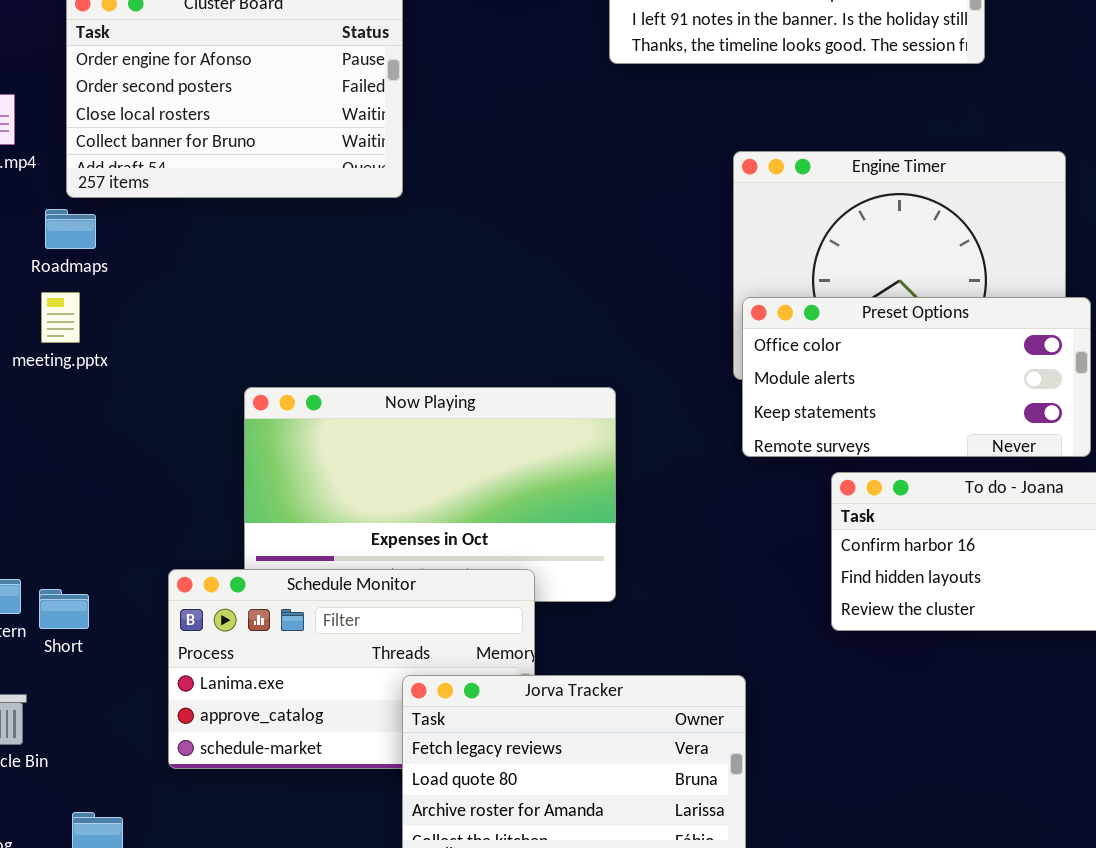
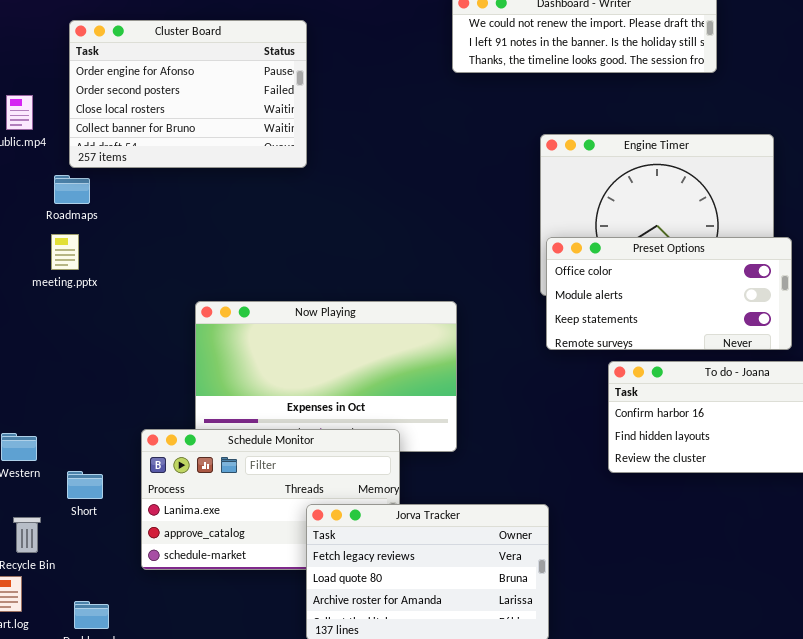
Short: [39,589,89,629] -> [67,471,103,499], moved

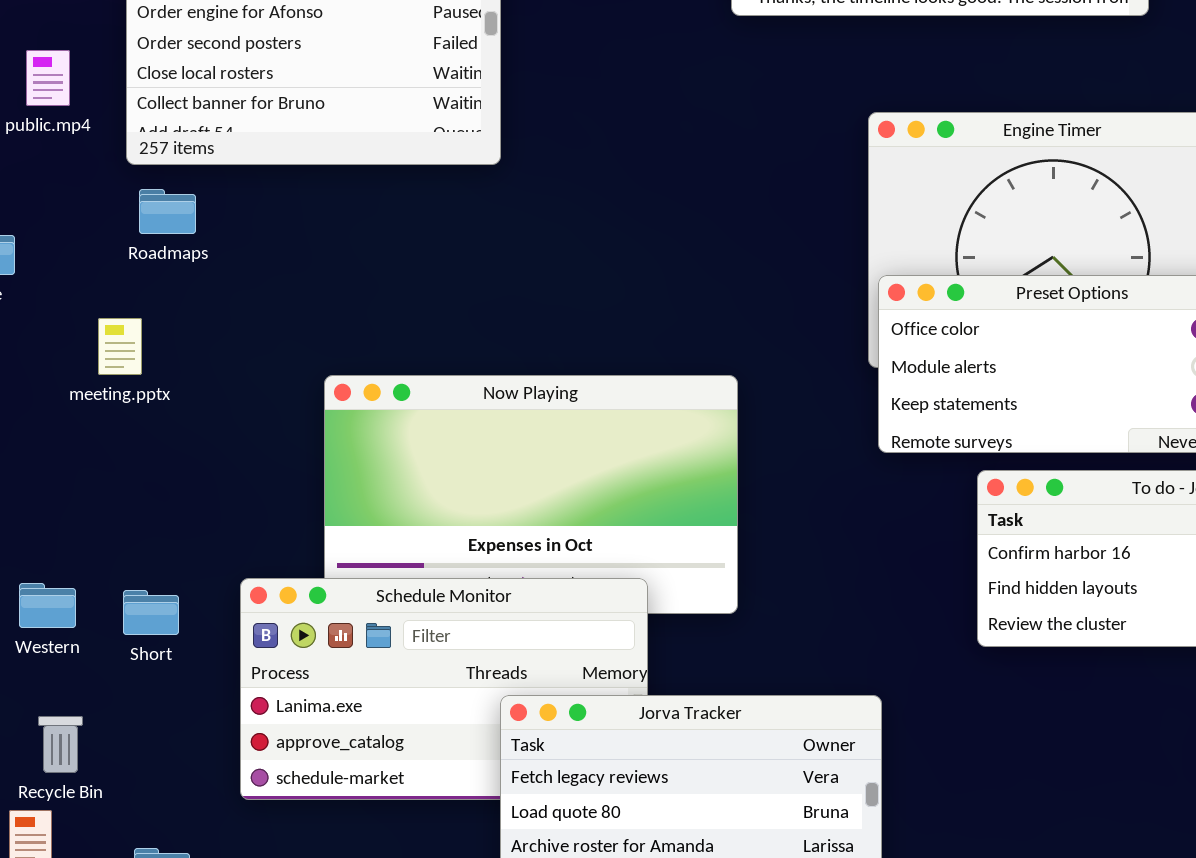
Roadmaps: [54,175,90,204] -> [139,189,196,234], moved
meeting.pptx: [51,234,79,270] -> [98,318,142,375], moved
Short: [67,471,103,499] -> [123,590,179,635], moved

